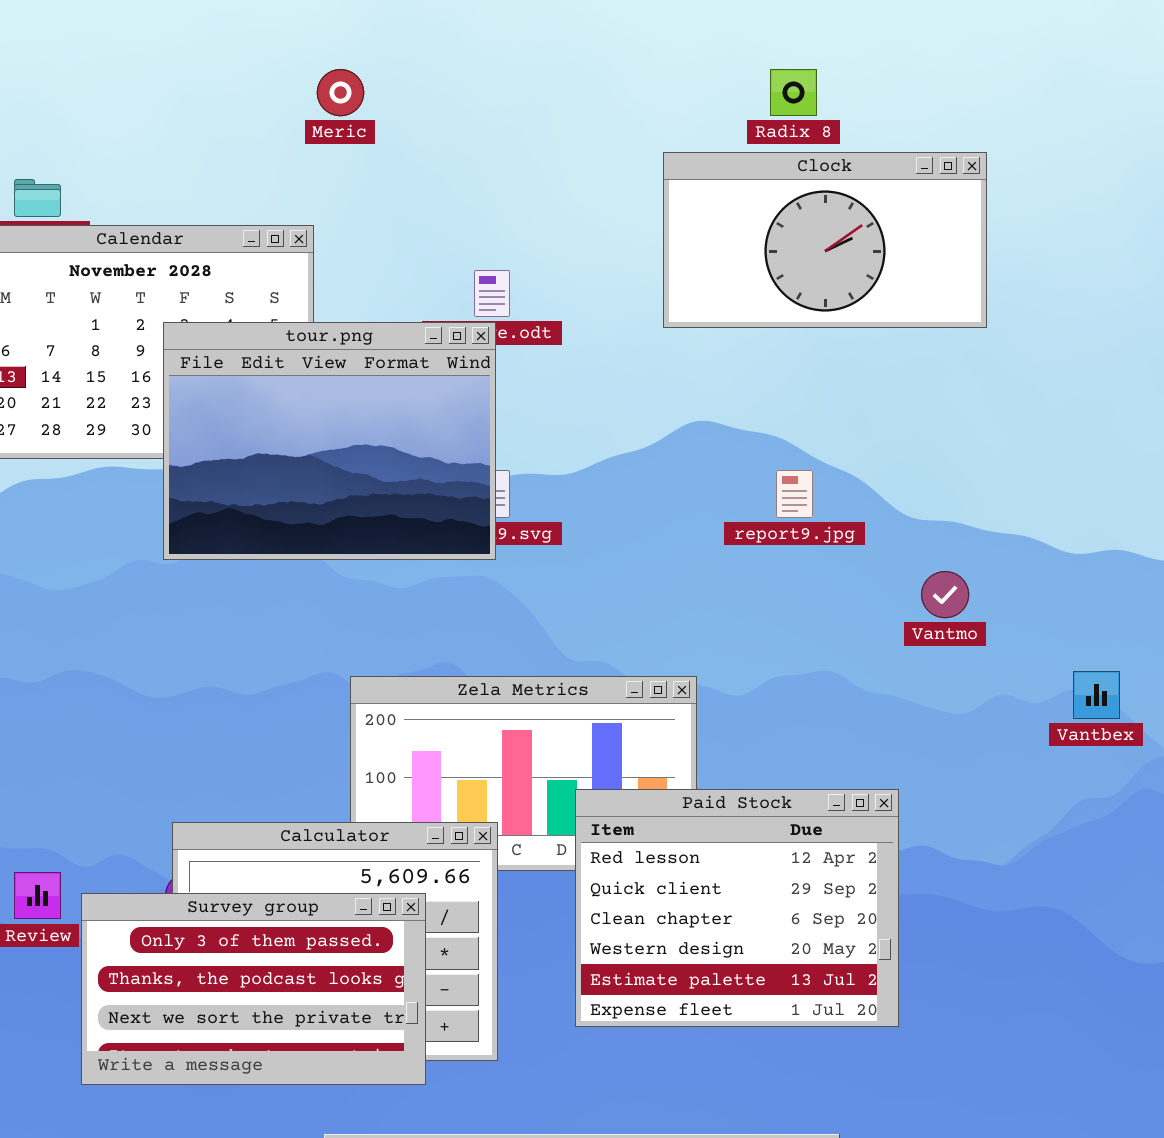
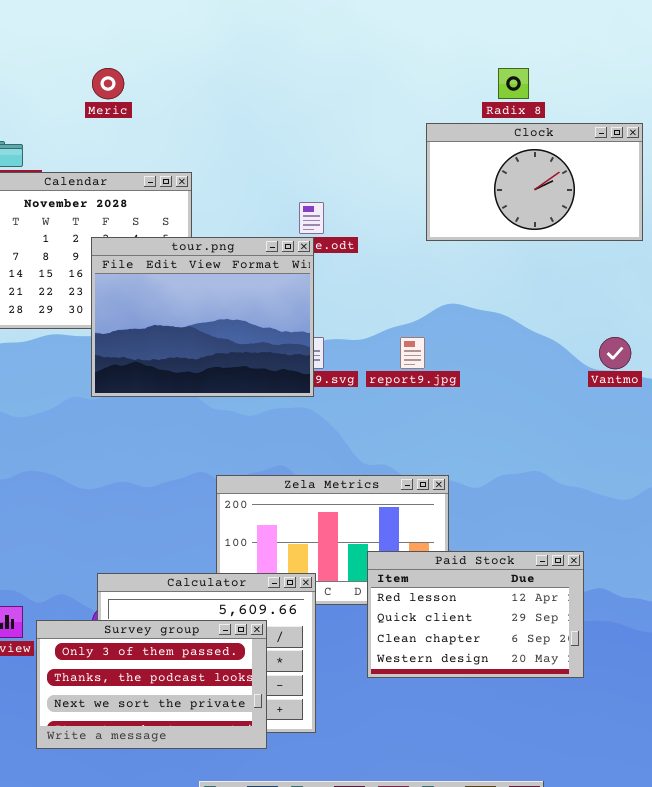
Meric: [317,69,364,116] -> [92,68,124,99], moved
report9.jpg: [776,470,813,518] -> [400,337,425,369], moved
Vantmo: [921,571,969,618] -> [599,337,631,369], moved
Paid Stock: [575,789,899,1027] -> [367,551,584,678], resized

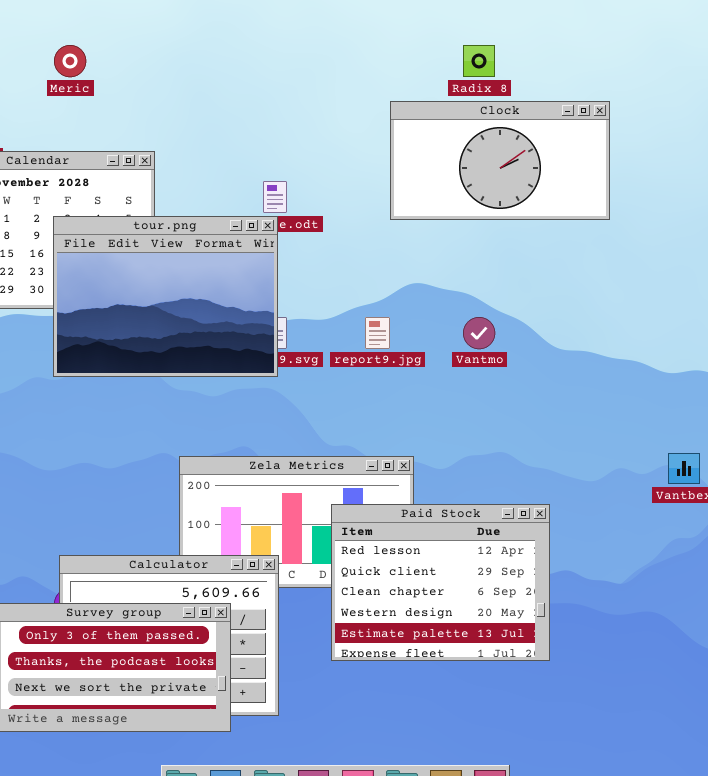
Vantmo: [599,337,631,369] -> [463,317,495,349], moved
Paid Stock: [367,551,584,678] -> [331,504,550,661], resized

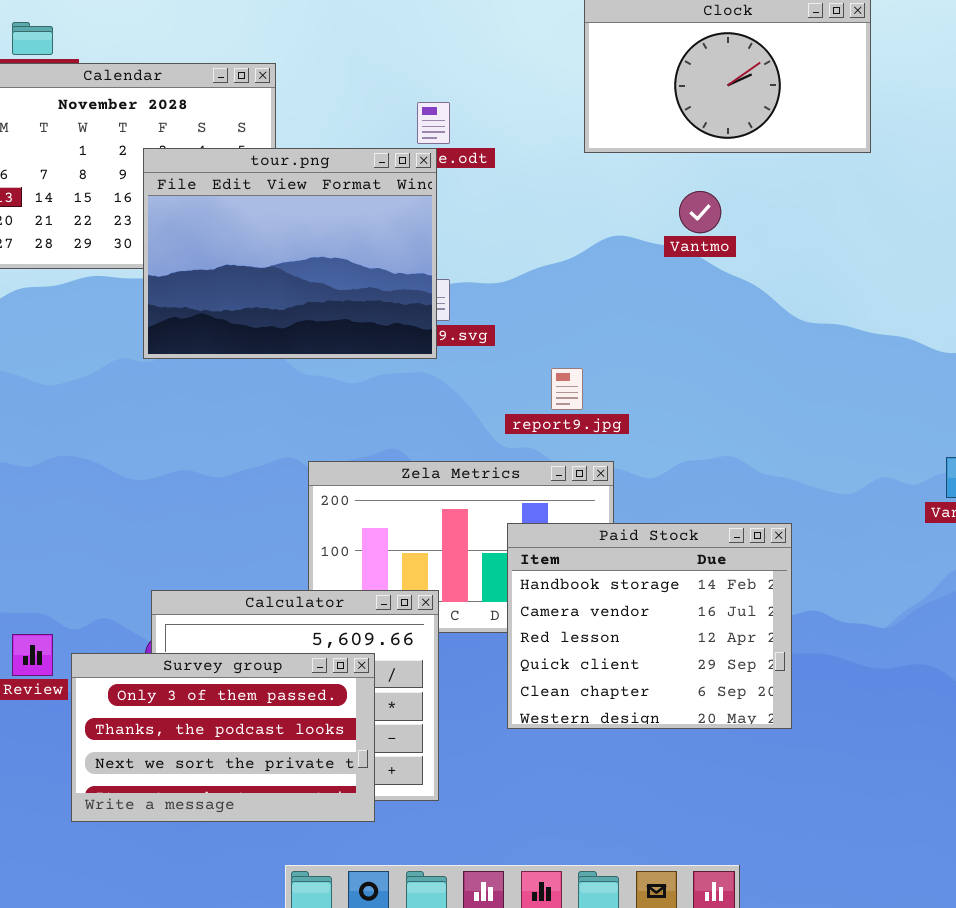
report9.jpg: [365,317,390,349] -> [551,368,583,410], moved
Vantmo: [463,317,495,349] -> [679,191,721,233], moved
Paid Stock: [331,504,550,661] -> [507,523,792,729], scrolled up 2 rows

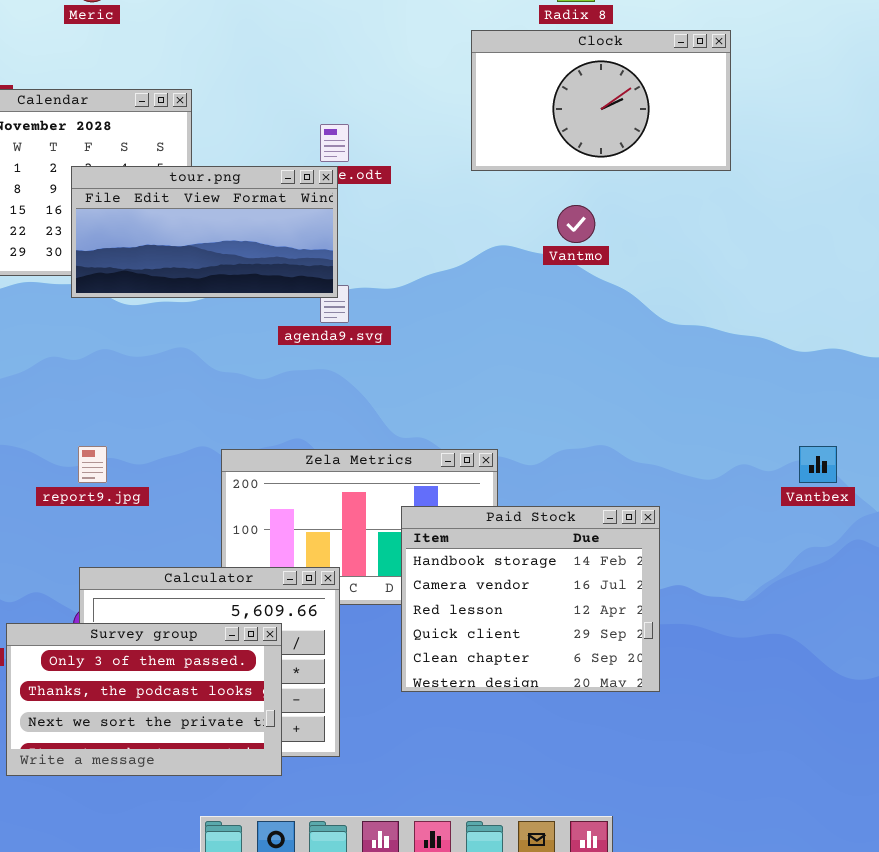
tour.png: [143,148,437,359] -> [71,166,338,298], resized
report9.jpg: [551,368,583,410] -> [78,446,107,483], moved

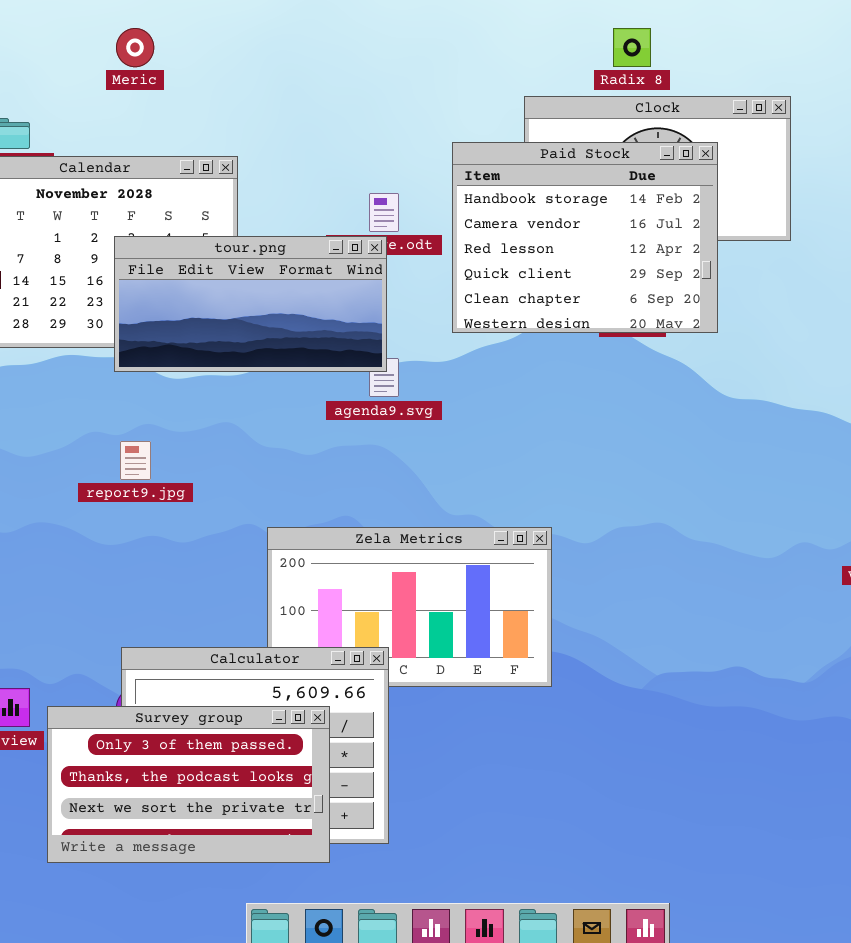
report9.jpg: [78,446,107,483] -> [120,441,151,480], moved
Paid Stock: [401,506,660,692] -> [452,142,718,333], moved

